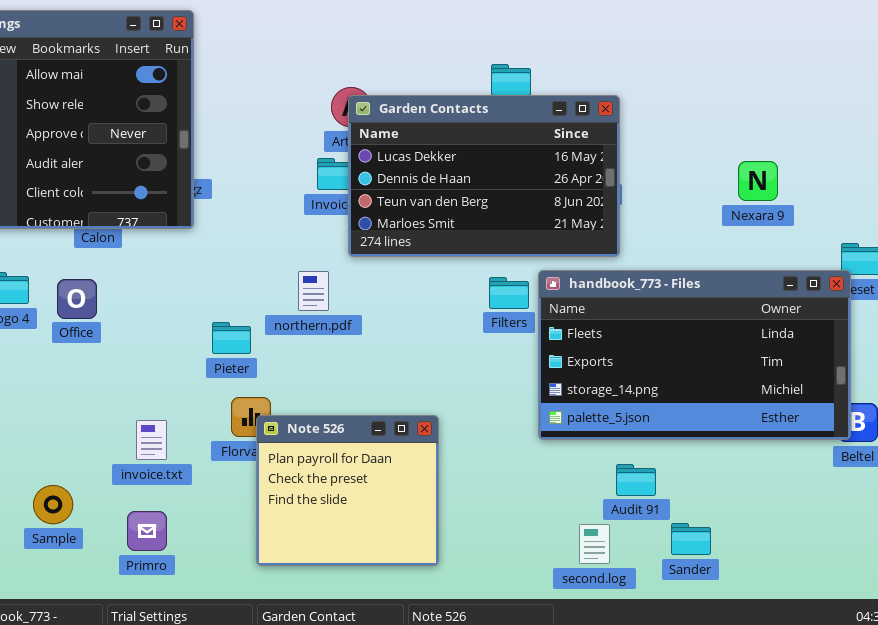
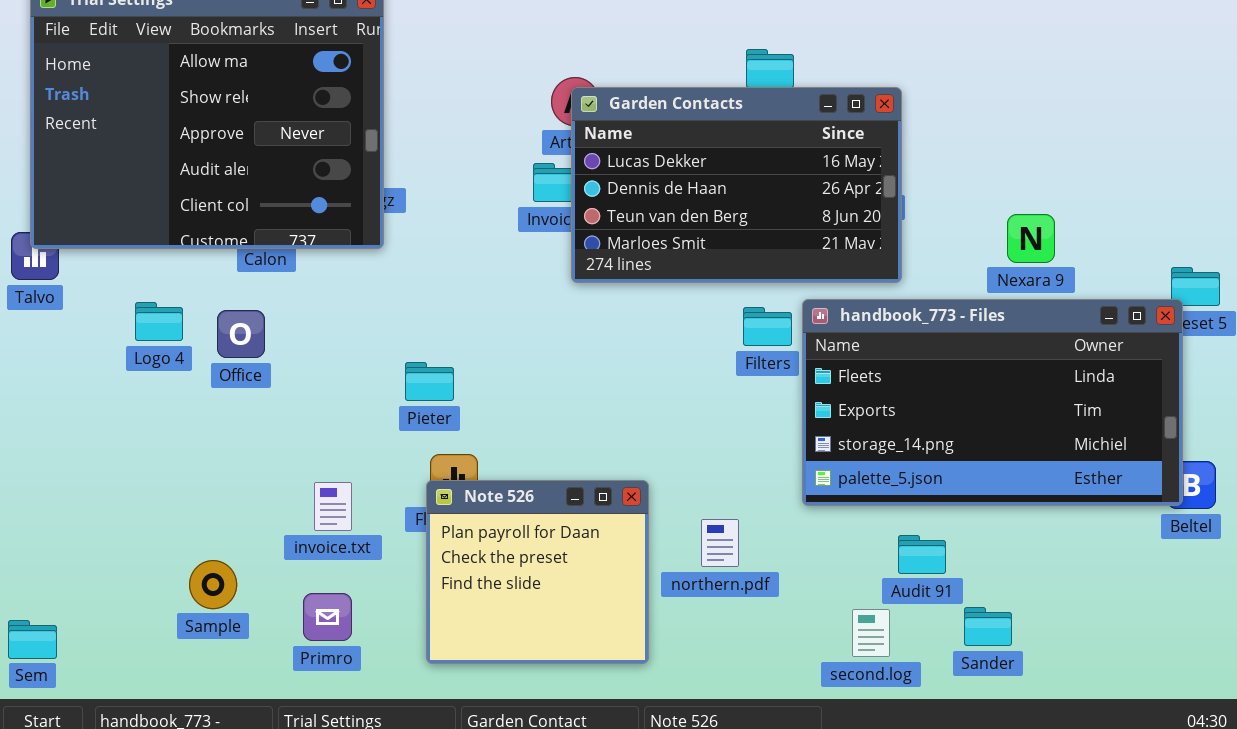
Nexara 9: [738,161,778,201] -> [1007,214,1055,263], moved
northern.pdf: [298,271,329,311] -> [701,519,739,567], moved
Note 526: [256,415,439,566] -> [426,480,649,664], moved

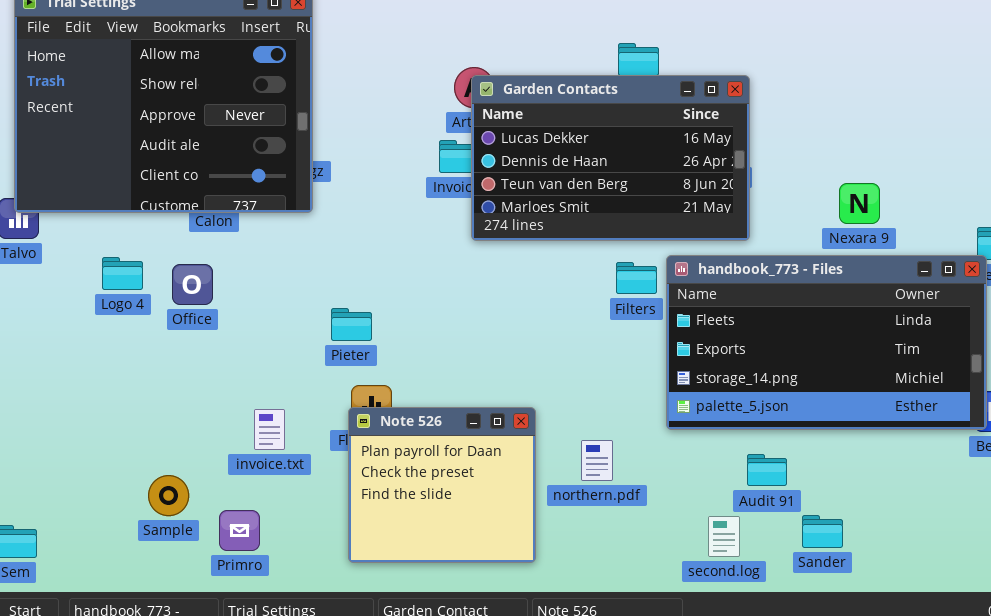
Primro: [303,593,352,641] -> [219,510,260,551], moved

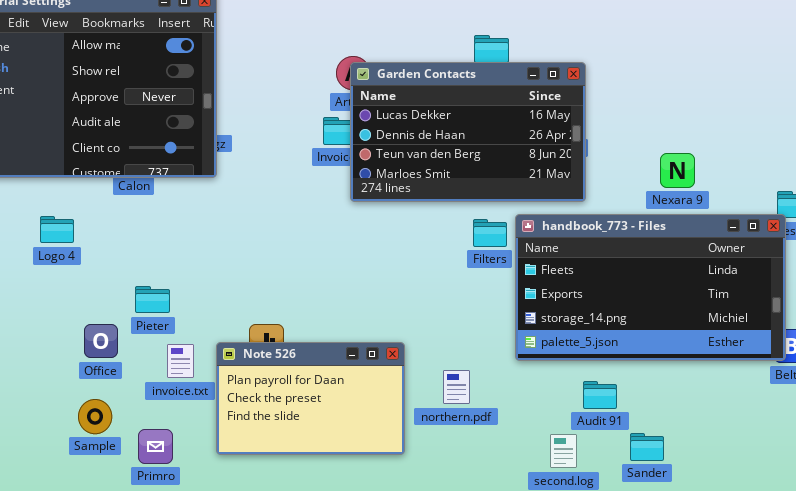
Office: [172,264,213,305] -> [84,324,118,358], moved
Pieter: [331,308,372,341] -> [135,286,170,313], moved
Note 526: [348,407,536,563] -> [216,342,405,455], resized

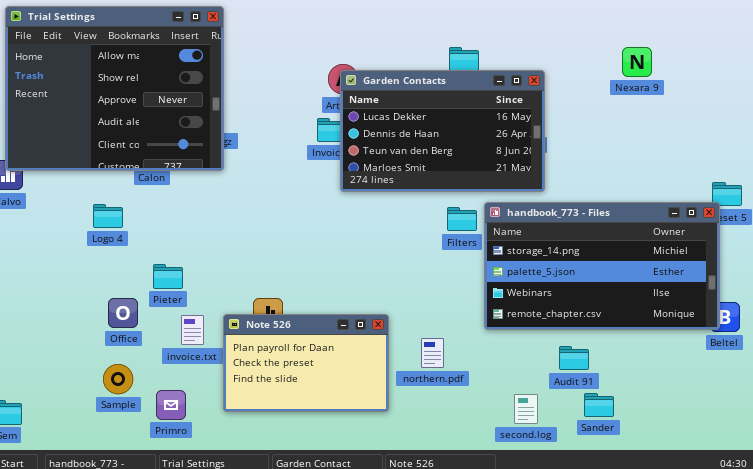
Nexara 9: [660,153,695,188] -> [622,47,652,77], moved
handbook_773 - Files: [515,214,786,361] -> [484,202,720,330], scrolled down 2 rows
Logo 4: [40,216,74,243] -> [93,204,123,228], moved
Audit 91: [583,381,617,409] -> [559,346,589,370], moved

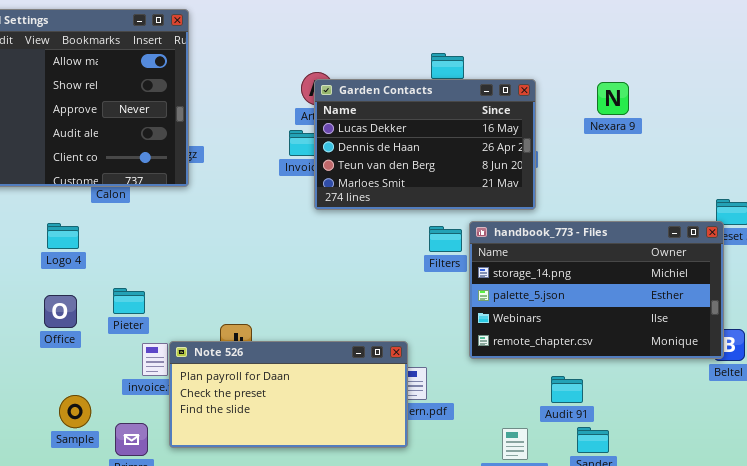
Nexara 9: [622,47,652,77] -> [597,82,629,115], moved
Office: [108,298,138,328] -> [44,295,77,328], moved
Note 526: [223,314,389,412] -> [169,341,408,448], moved, resized

